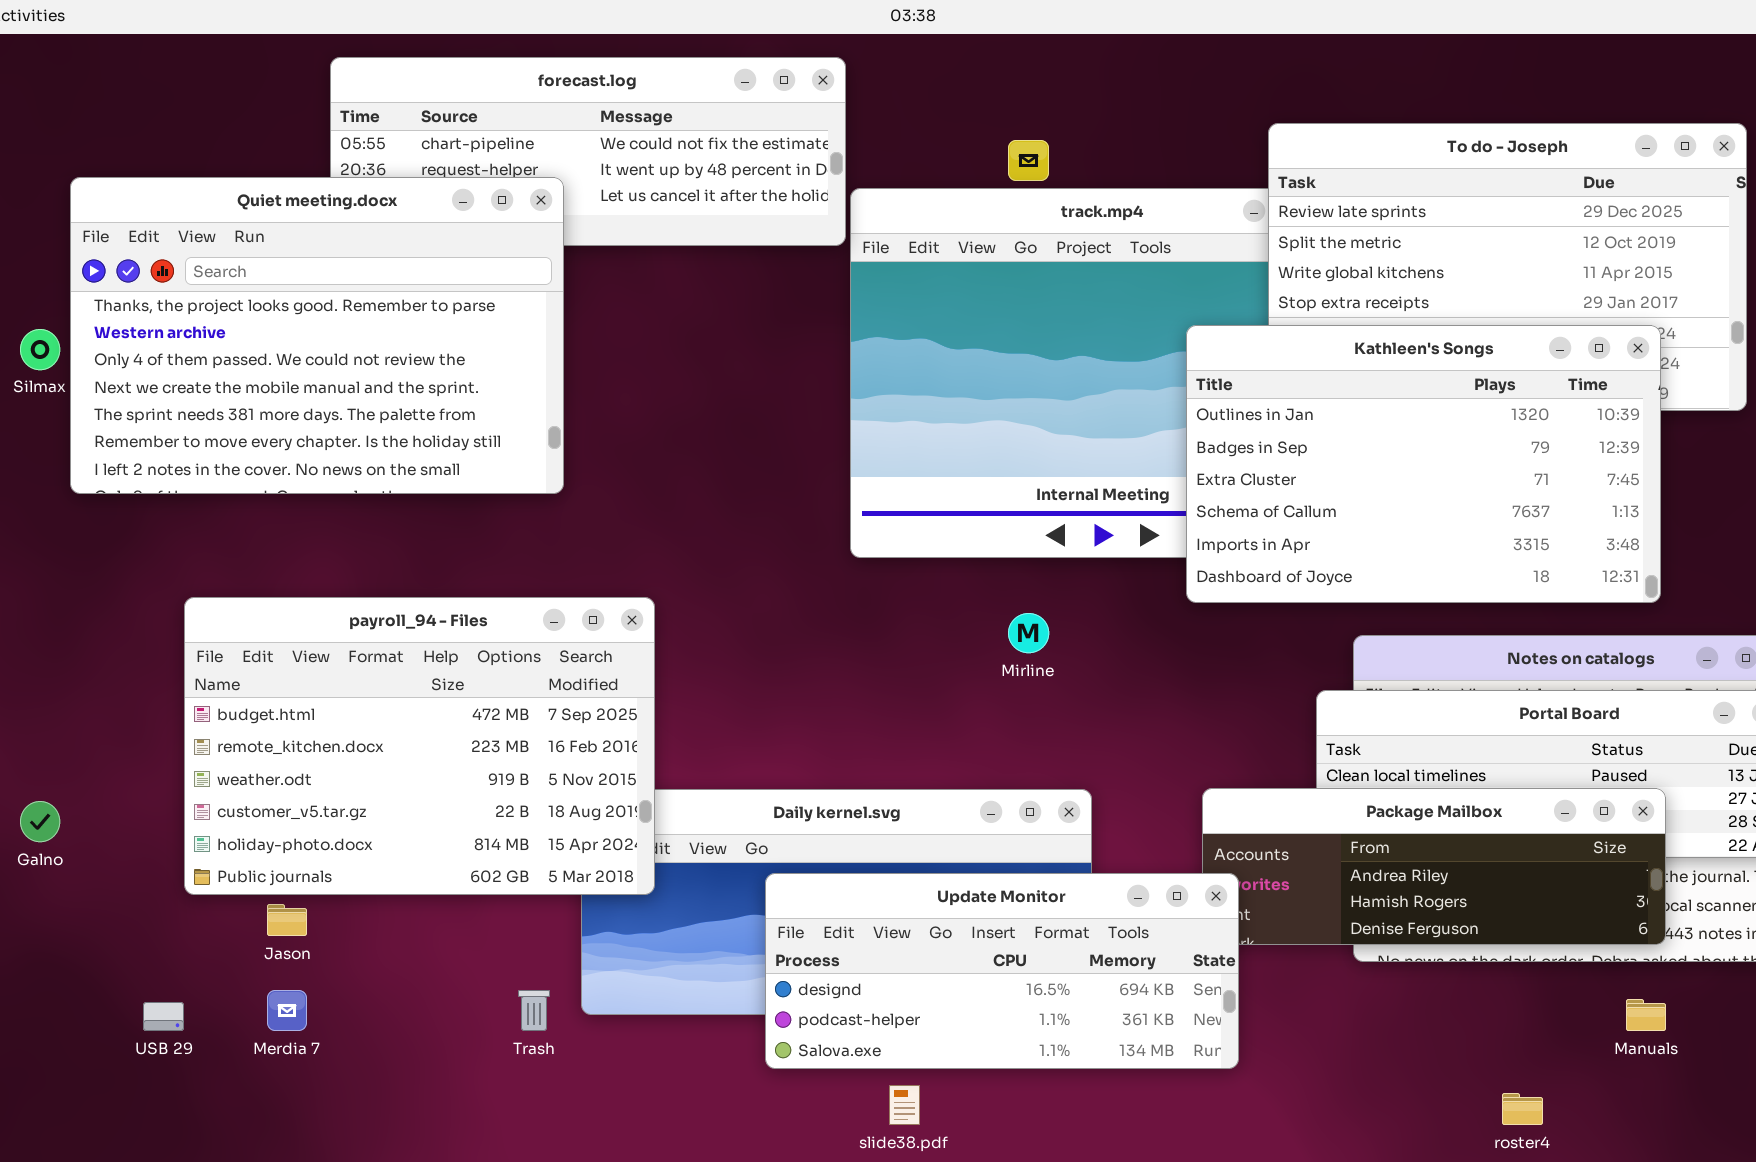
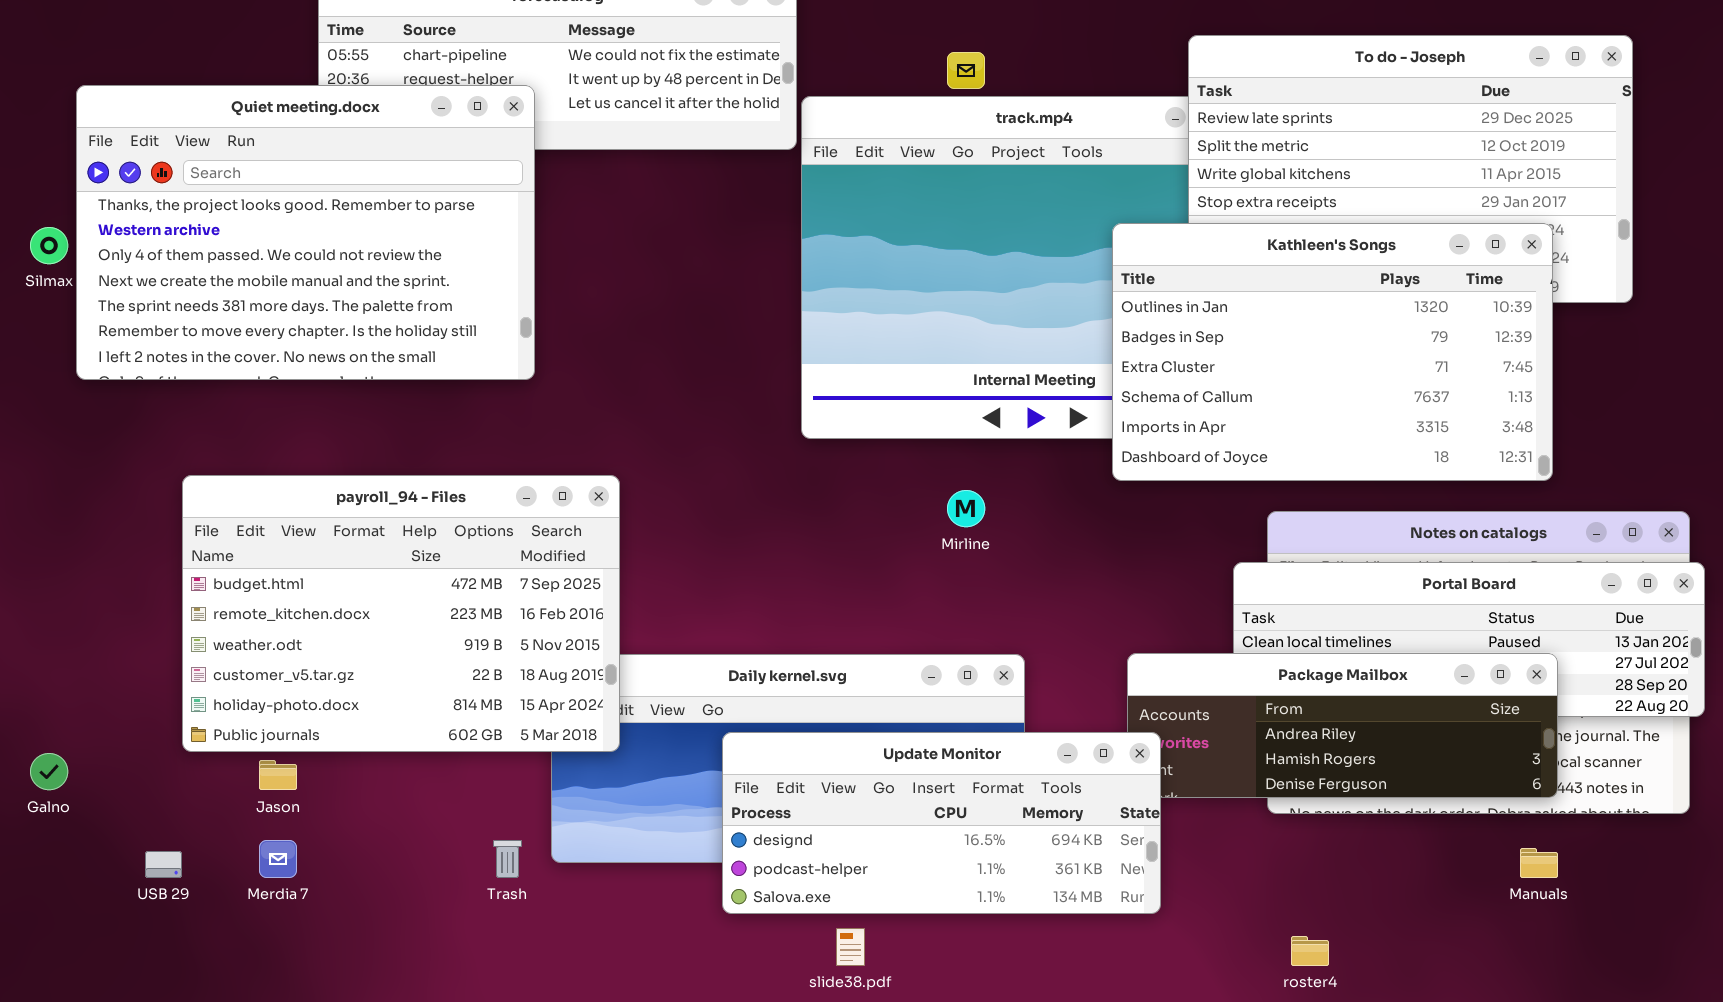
Galno: [20,801,60,842] -> [30,753,68,790], moved
roster4: [1502,1093,1543,1125] -> [1291,936,1329,966], moved

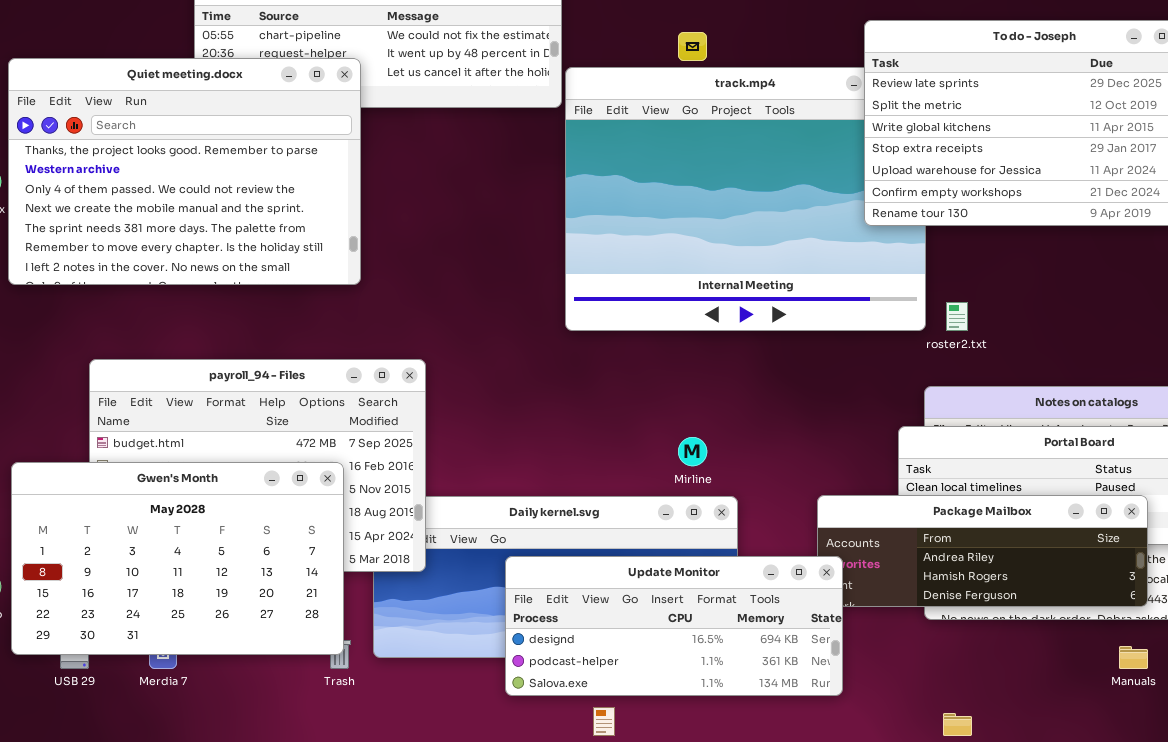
Kathleen's Songs: [1112,223,1553,481] -> none, closed
Mirline: [947,490,985,527] -> [678,437,707,466], moved
Gwen's Month: none -> [11,462,344,655], opened

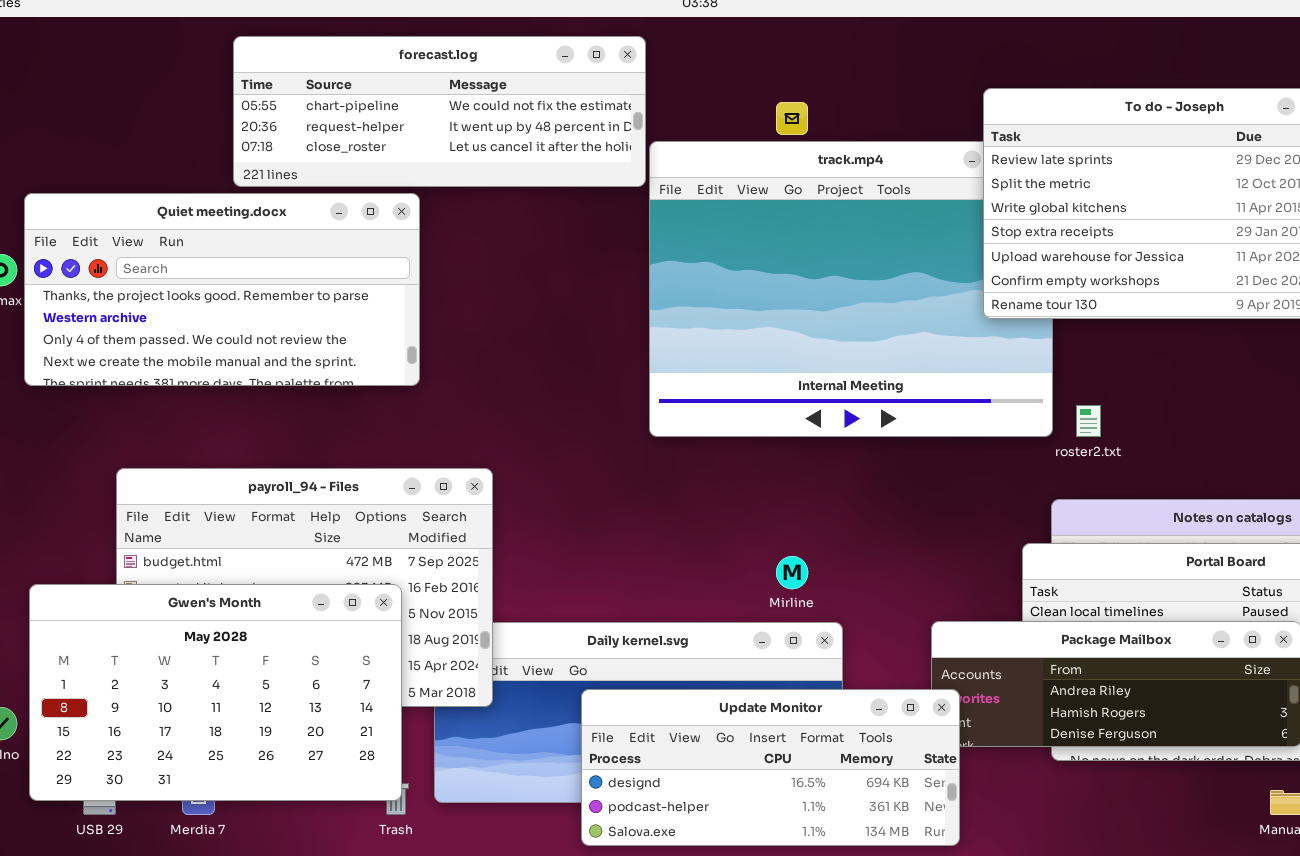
Quiet meeting.docx: [8,58,361,285] -> [24,193,420,386], resized

